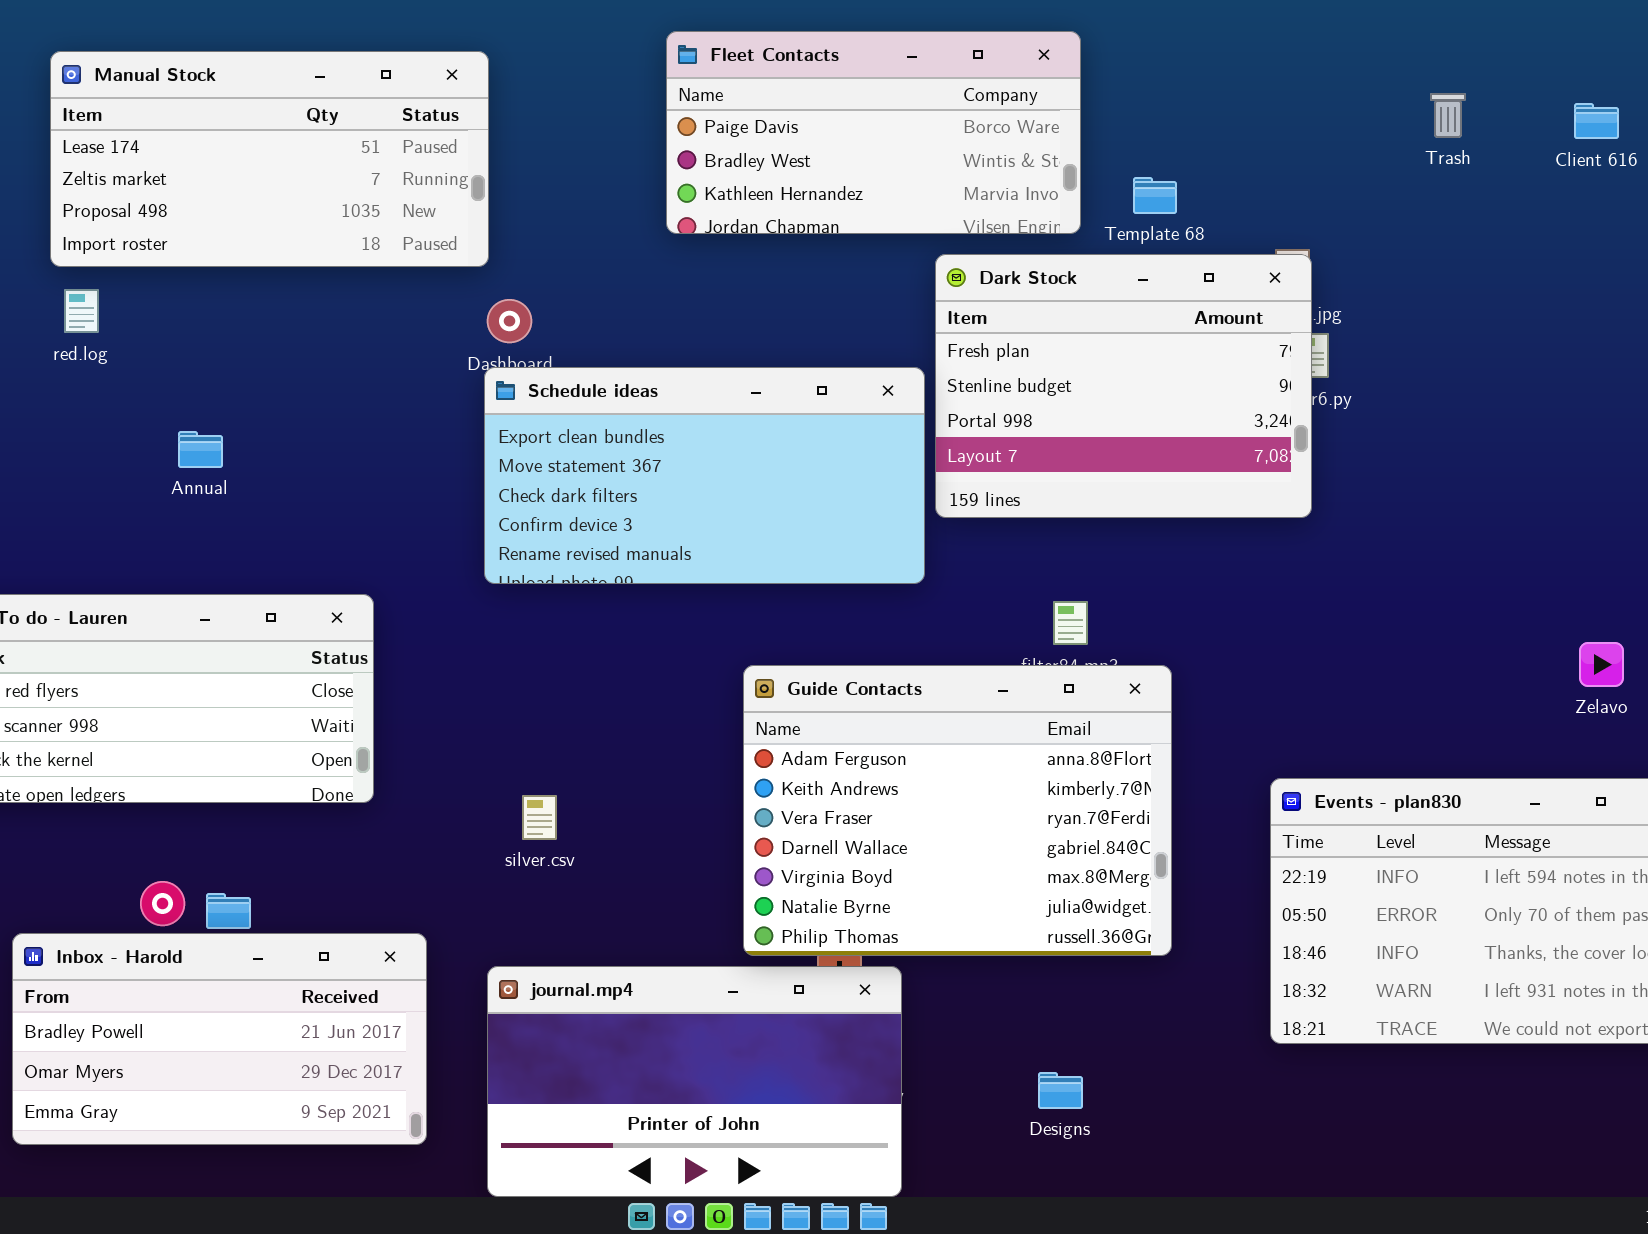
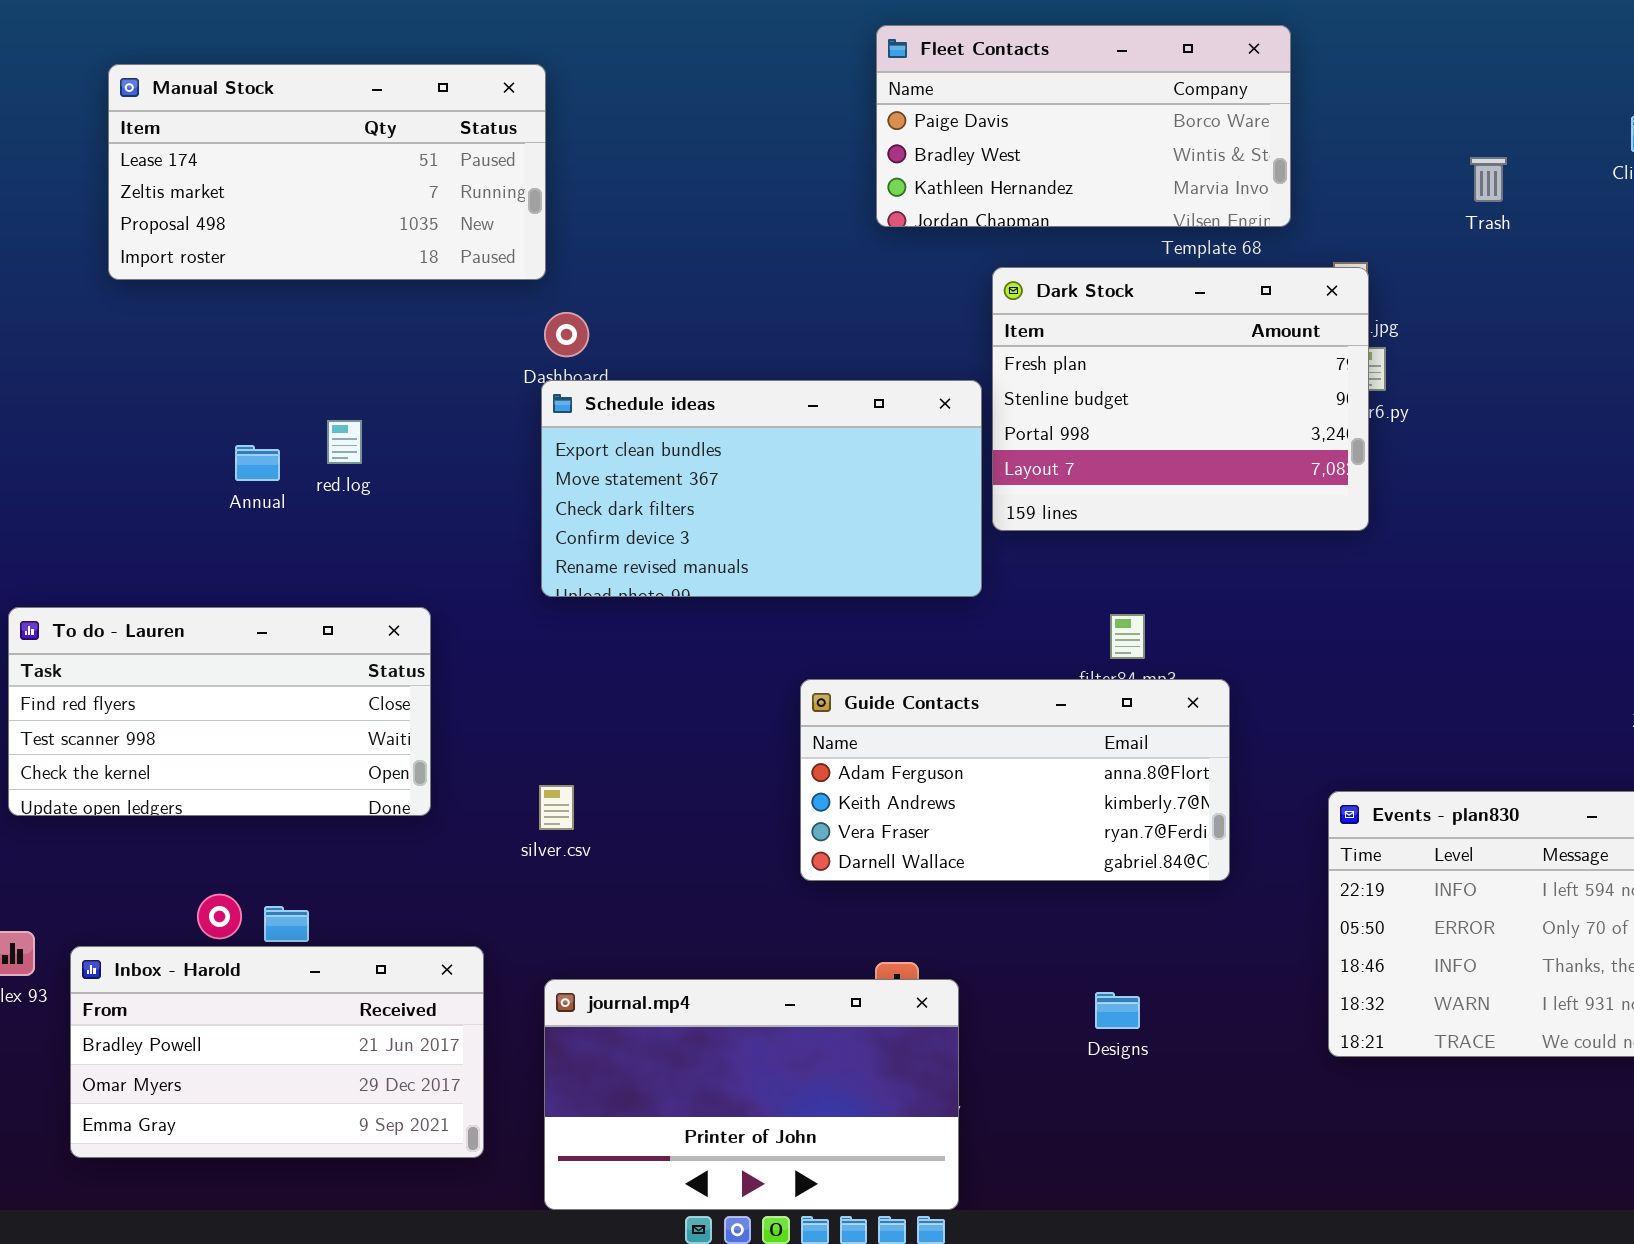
Fleet Contacts: [666,31,1081,234] -> [876,25,1291,227], moved
Trash: [1430,93,1466,138] -> [1470,157,1507,202], moved
red.log: [64,289,99,333] -> [327,420,362,464], moved
Guide Contacts: [743,665,1172,956] -> [800,679,1230,881], resized
silver.csv: [522,795,557,840] -> [539,785,574,830], moved
Designs: [1038,1072,1083,1109] -> [1095,992,1140,1029], moved

